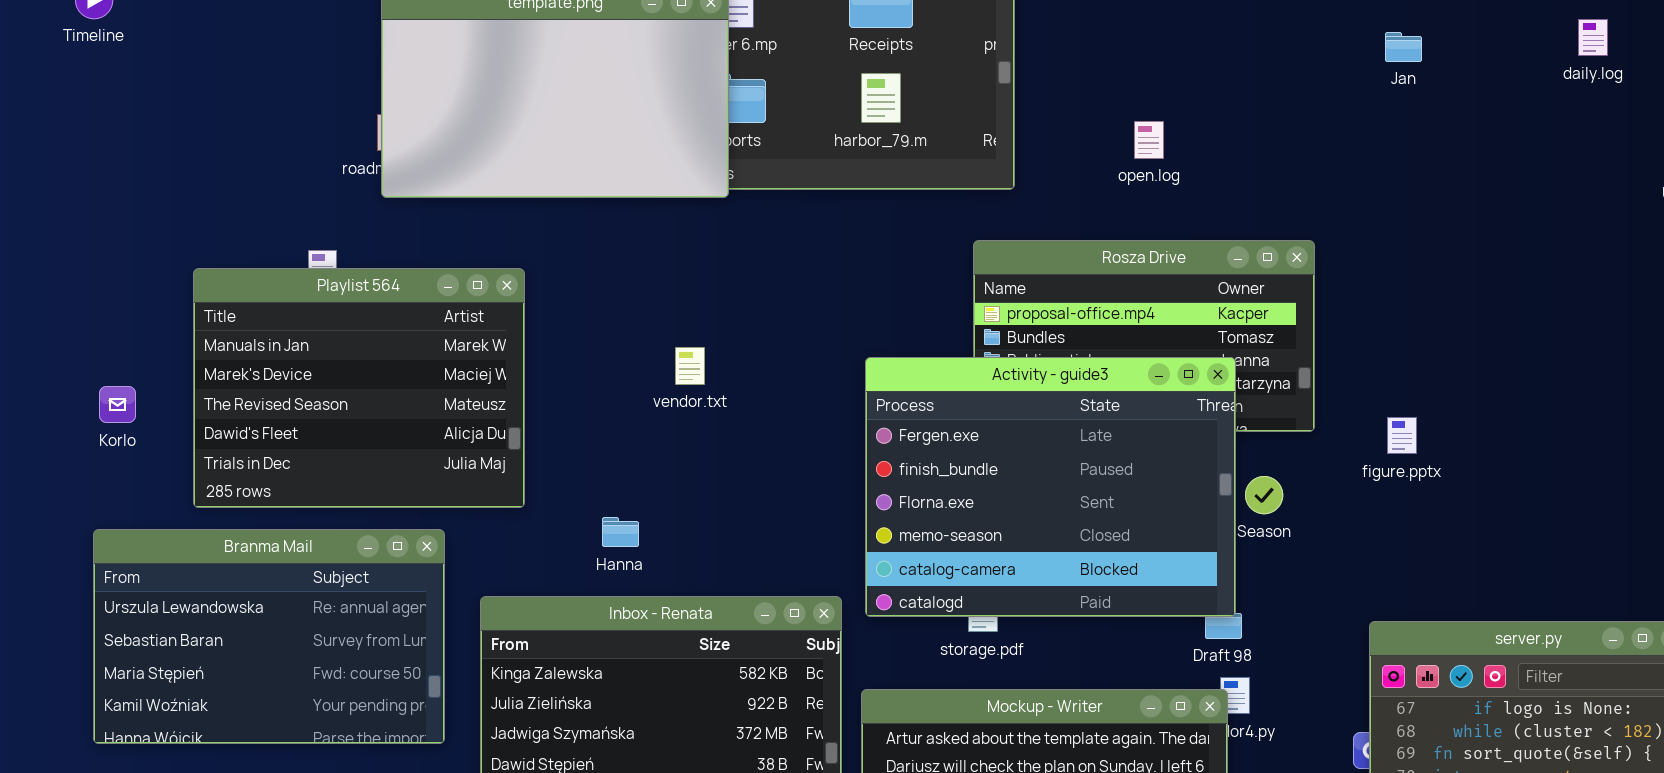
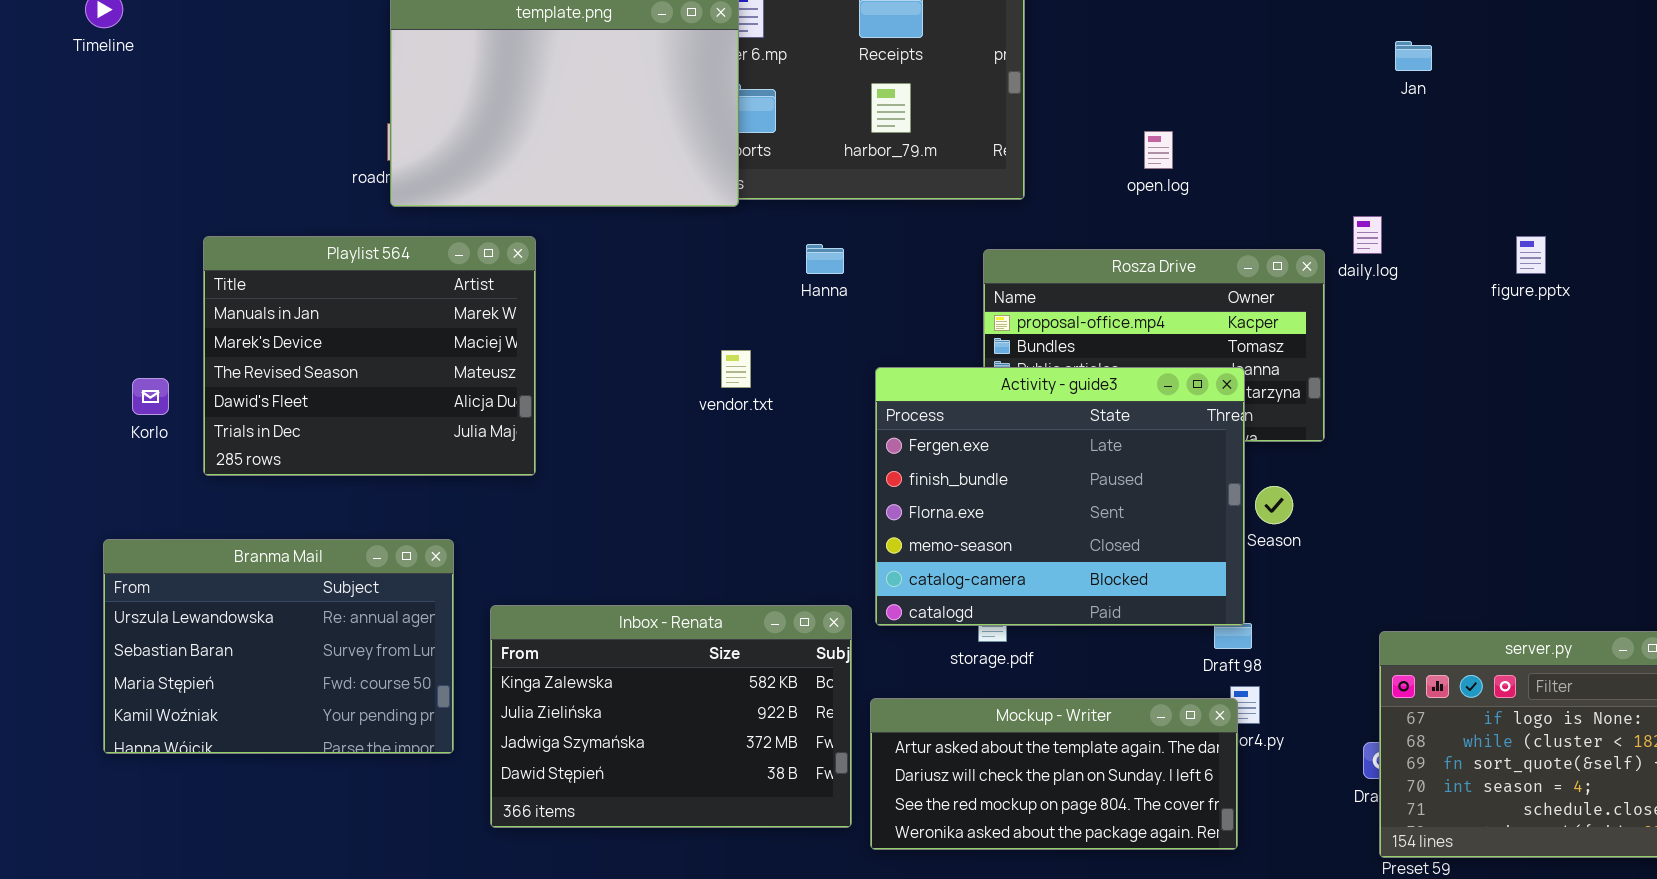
daily.log: [1578,19,1608,56] -> [1353,216,1382,254], moved
Playlist 564: [193,268,525,508] -> [203,236,536,476], moved
vendor.txt: [675,347,705,385] -> [721,350,751,388], moved
Korlo: [99,386,136,423] -> [132,378,169,415], moved
figure.pptx: [1387,417,1417,454] -> [1516,236,1546,274], moved
Hanna: [602,517,639,547] -> [806,244,844,274], moved

